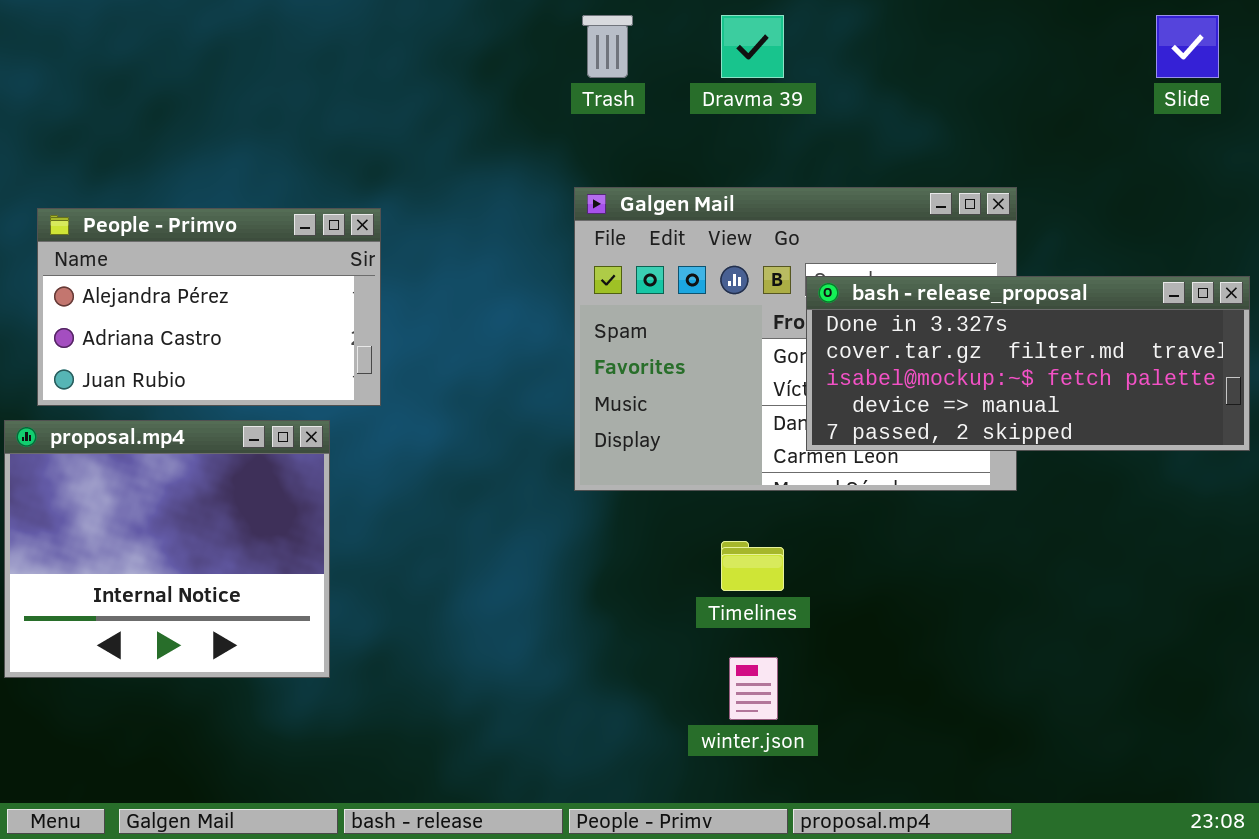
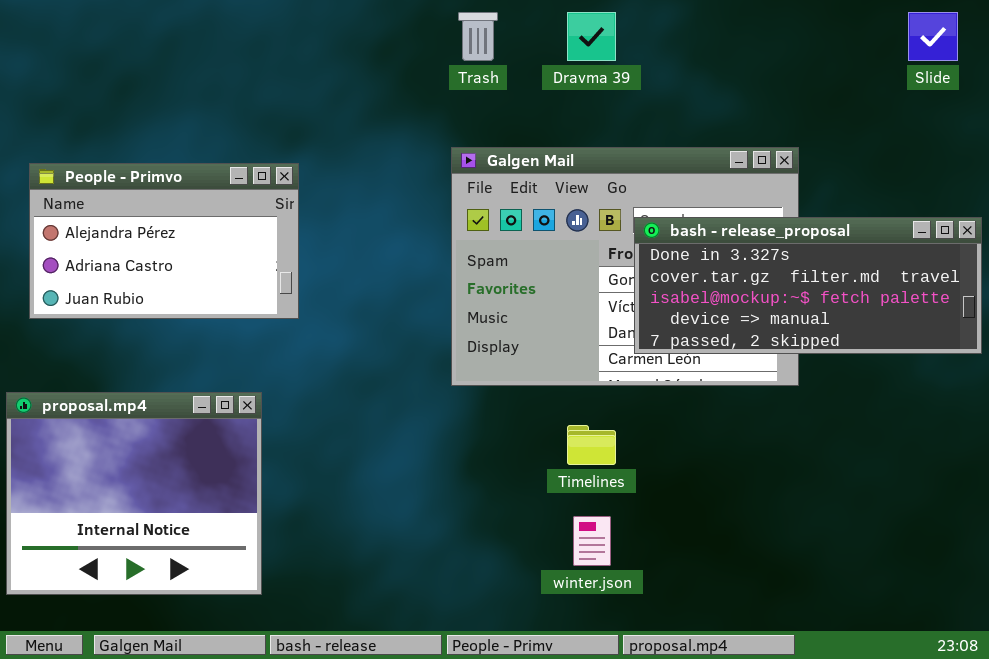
proposal.mp4: [4,420,330,678] -> [6,392,262,595], moved

